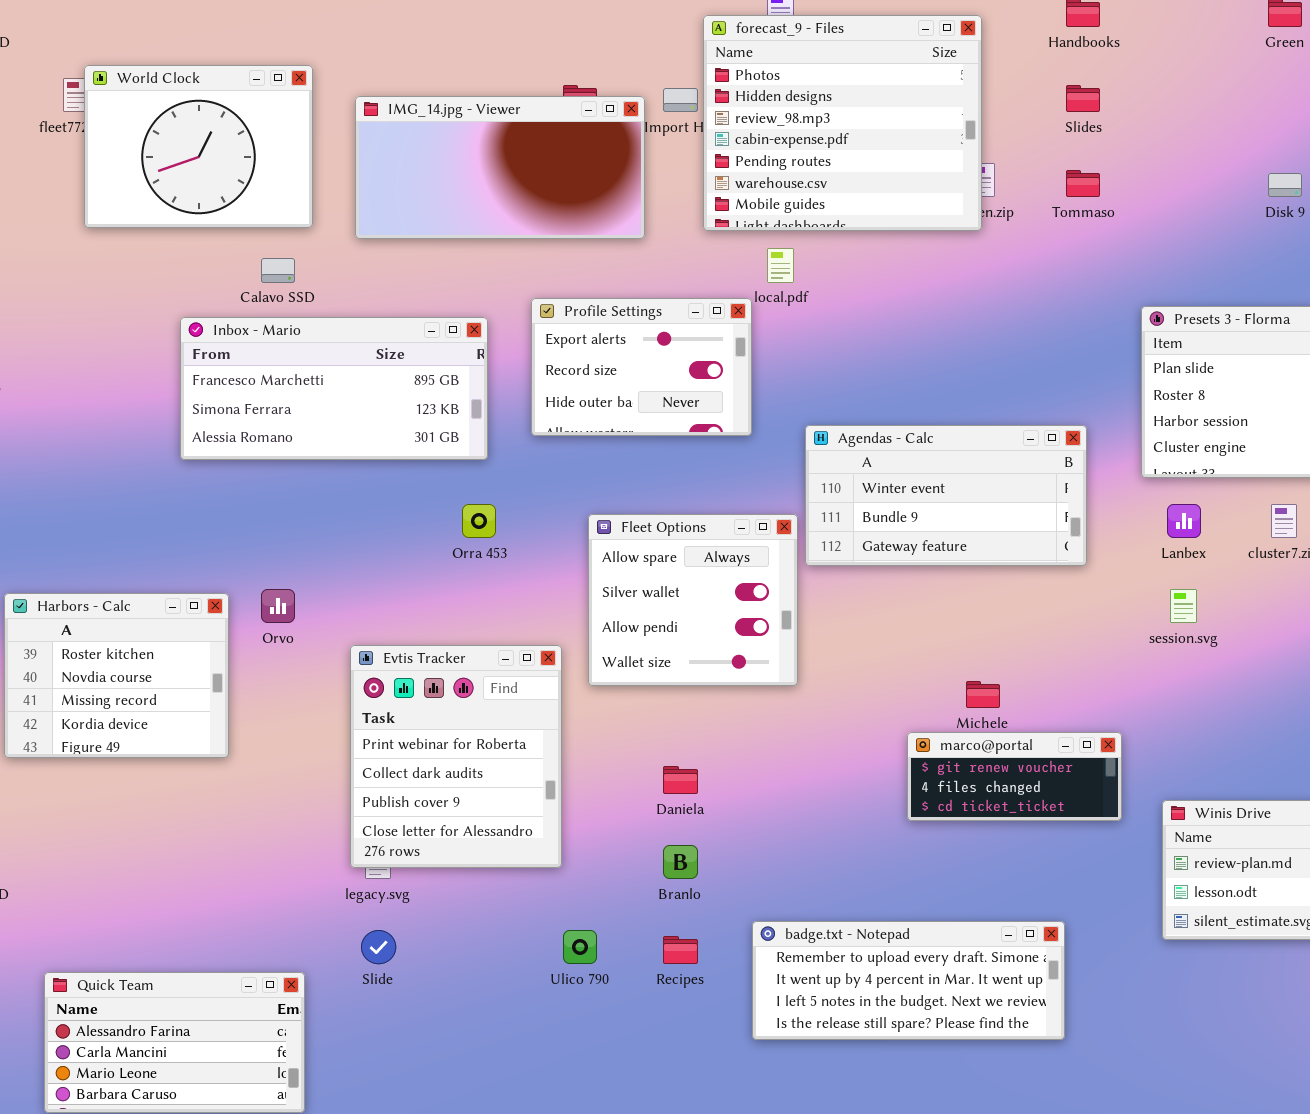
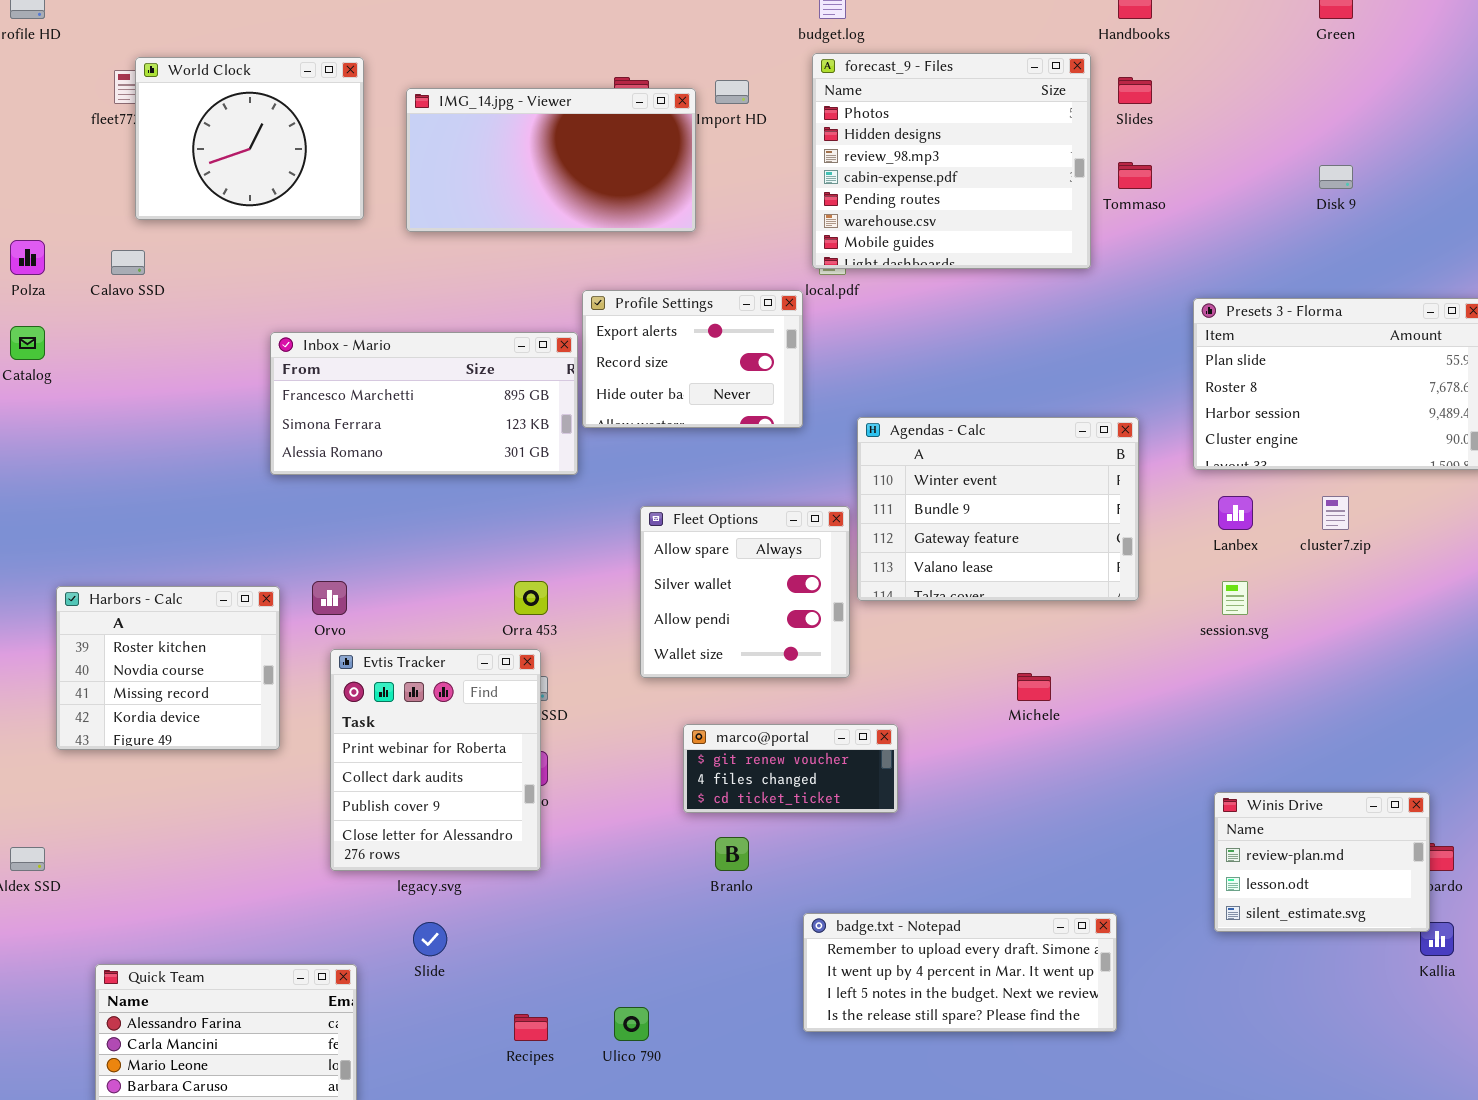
forecast_9 - Files: [703,15,982,231] -> [812,53,1091,269], moved
Calavo SSD: [261,258,295,283] -> [111,250,145,275], moved
Inbox - Mario: [180,317,488,460] -> [270,332,578,475], moved
Agendas - Calc: [805,425,1087,566] -> [857,417,1139,601], resized
Orra 453: [462,504,496,538] -> [514,581,548,615], moved
Evtis Tracker: [350,645,562,868] -> [330,649,541,871], moved
marco@portal: [907,732,1122,821] -> [683,724,898,813], moved
Ulico 790: [563,930,597,964] -> [614,1007,649,1041], moved
Recipes: [663,936,698,964] -> [514,1014,548,1041], moved

